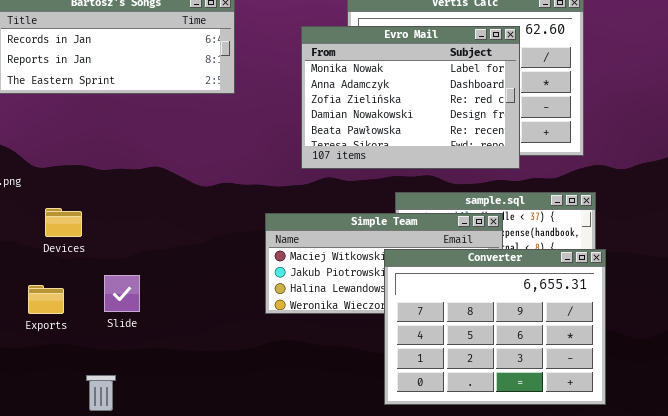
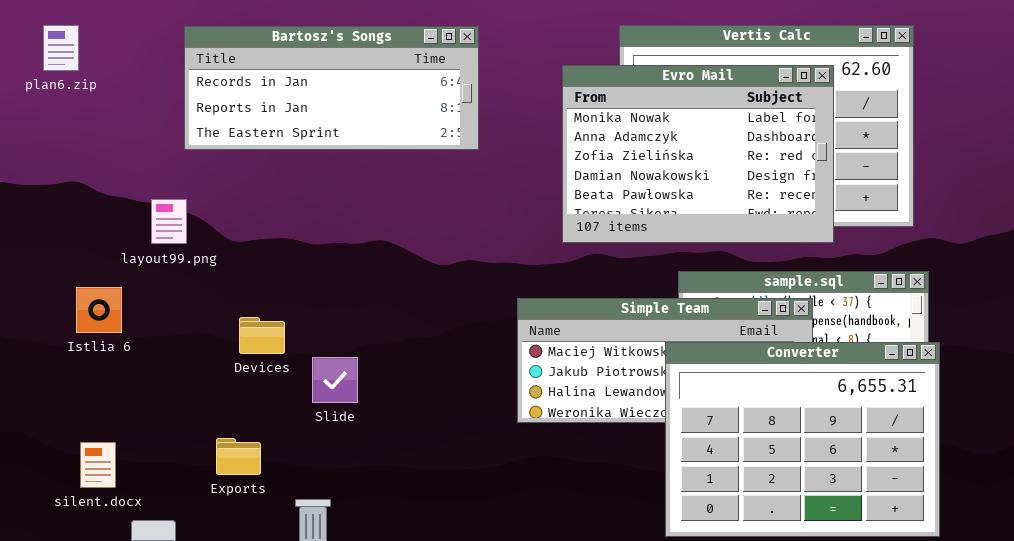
Devices: [45,208,82,237] -> [239,317,285,354], moved
Slide: [104,275,140,312] -> [312,357,358,403], moved
Exports: [28,285,64,314] -> [216,438,261,475], moved

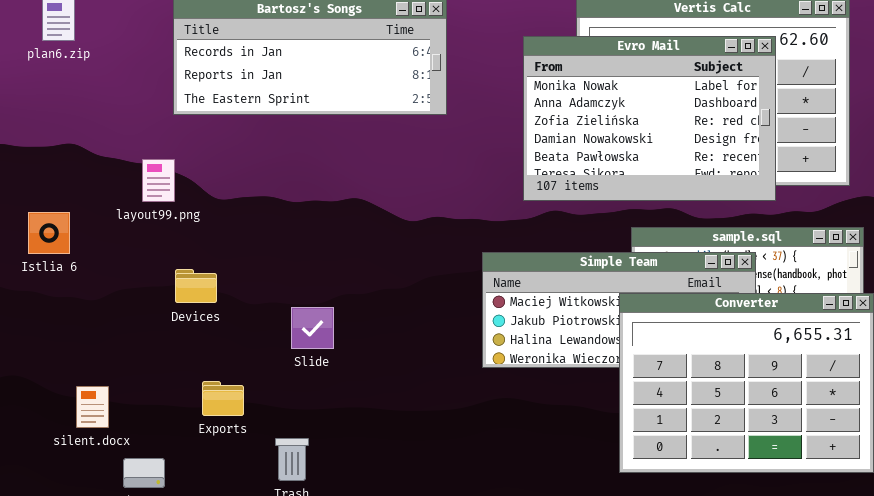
Istlia 6: [76,287,122,333] -> [28,212,70,254], moved
Devices: [239,317,285,354] -> [175,269,217,303], moved

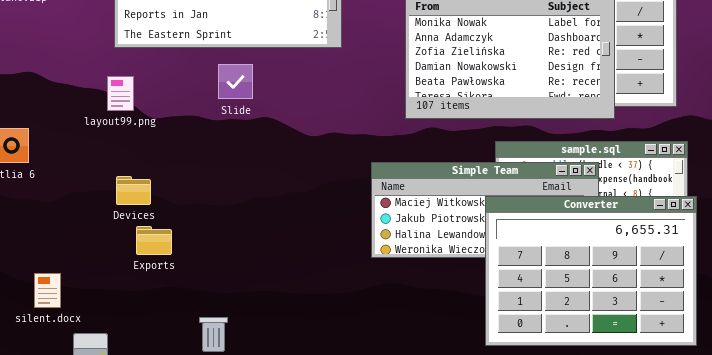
layout99.png: [142,159,175,202] -> [107,76,134,111], moved
Slide: [291,307,334,349] -> [218,64,253,99], moved
Exports: [202,381,244,416] -> [136,226,172,255], moved

